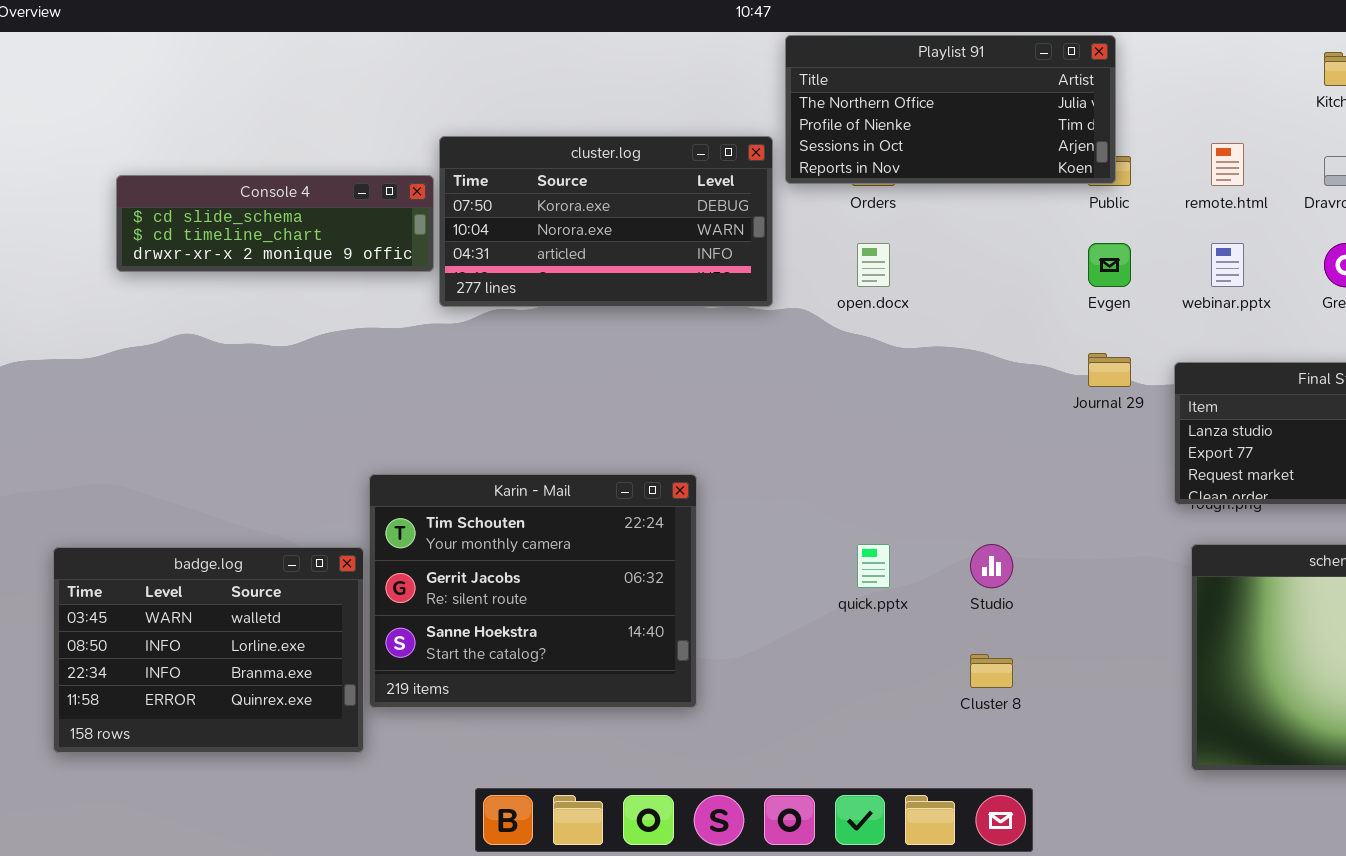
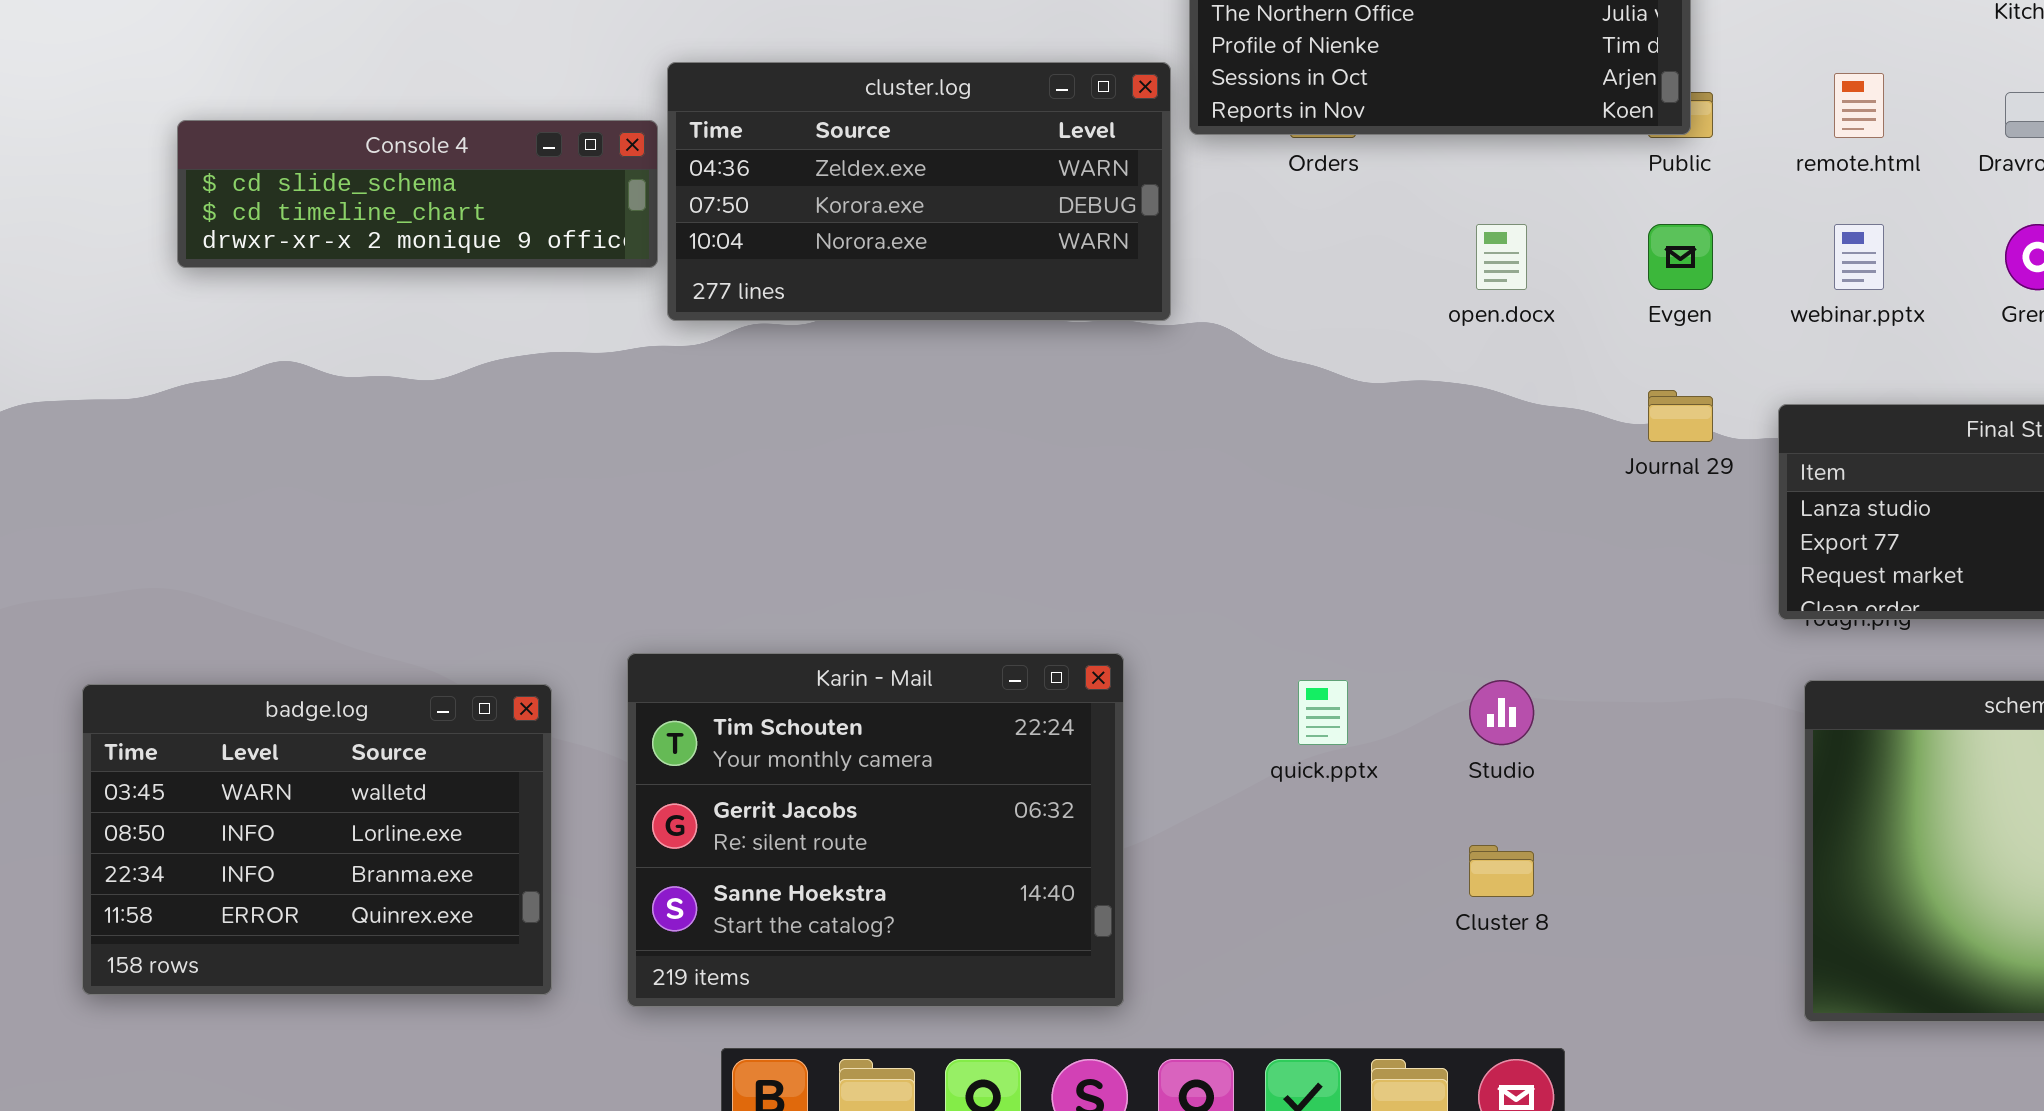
cluster.log: [439,136,773,307] -> [667,62,1171,321], scrolled up 1 row
open.docx: [857,243,890,287] -> [1476,224,1527,290], moved
Karin - Mail: [369,474,697,708] -> [627,653,1124,1007], moved

